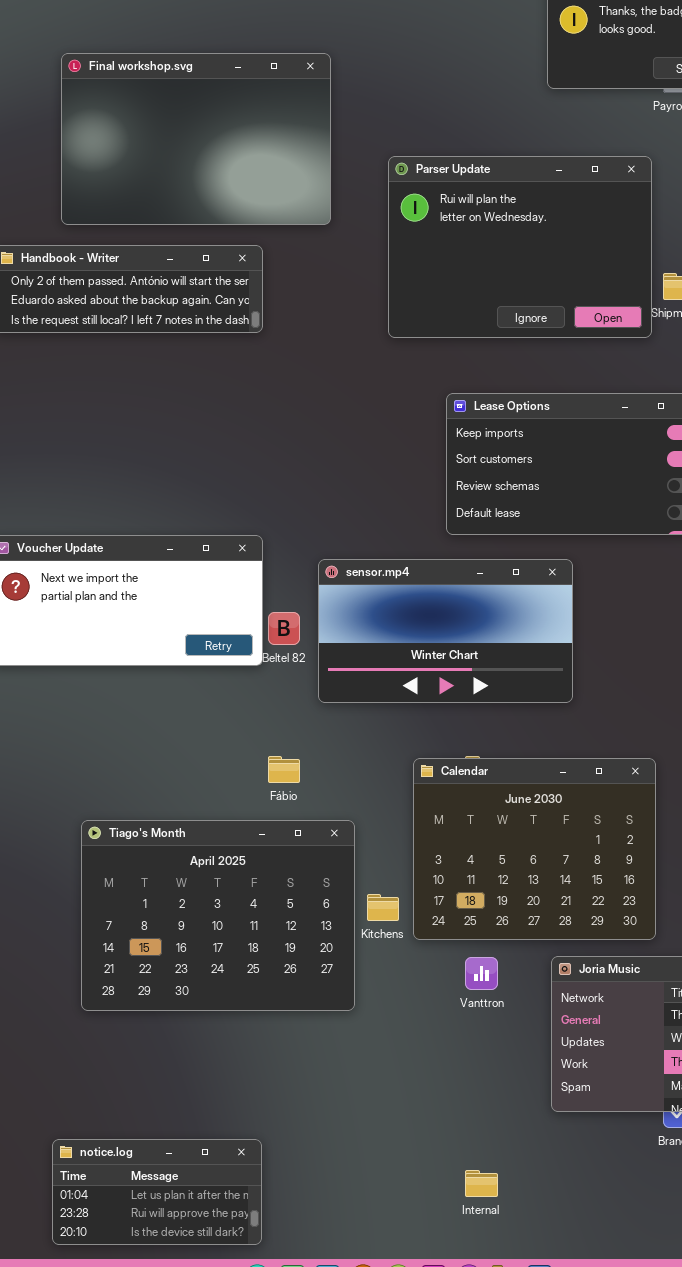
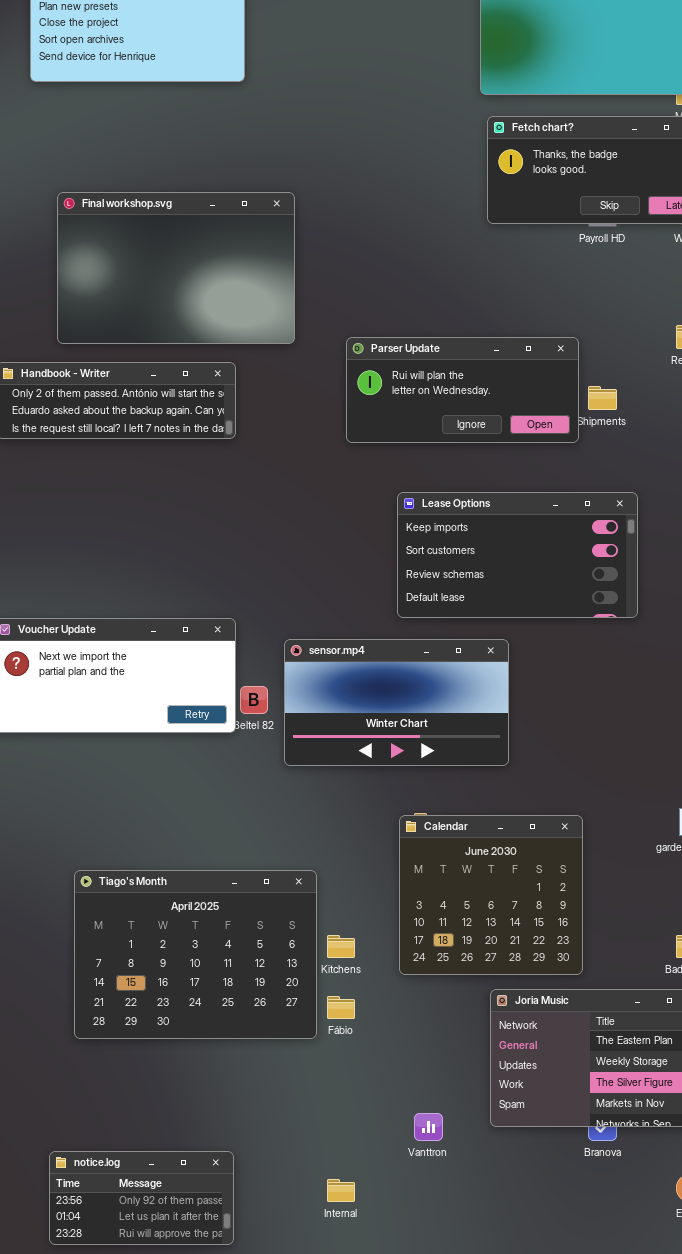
Parser Update: [388,156,652,338] -> [346,337,579,443], resized
Fábio: [268,756,300,783] -> [327,996,355,1019], moved
Calendar: [413,758,656,940] -> [399,815,583,975], resized
Vanttron: [465,957,498,990] -> [414,1113,443,1141], moved
notice.log: [52,1139,262,1245] -> [49,1151,234,1245], scrolled up 1 row
Internal: [465,1170,498,1197] -> [327,1179,355,1202], moved

